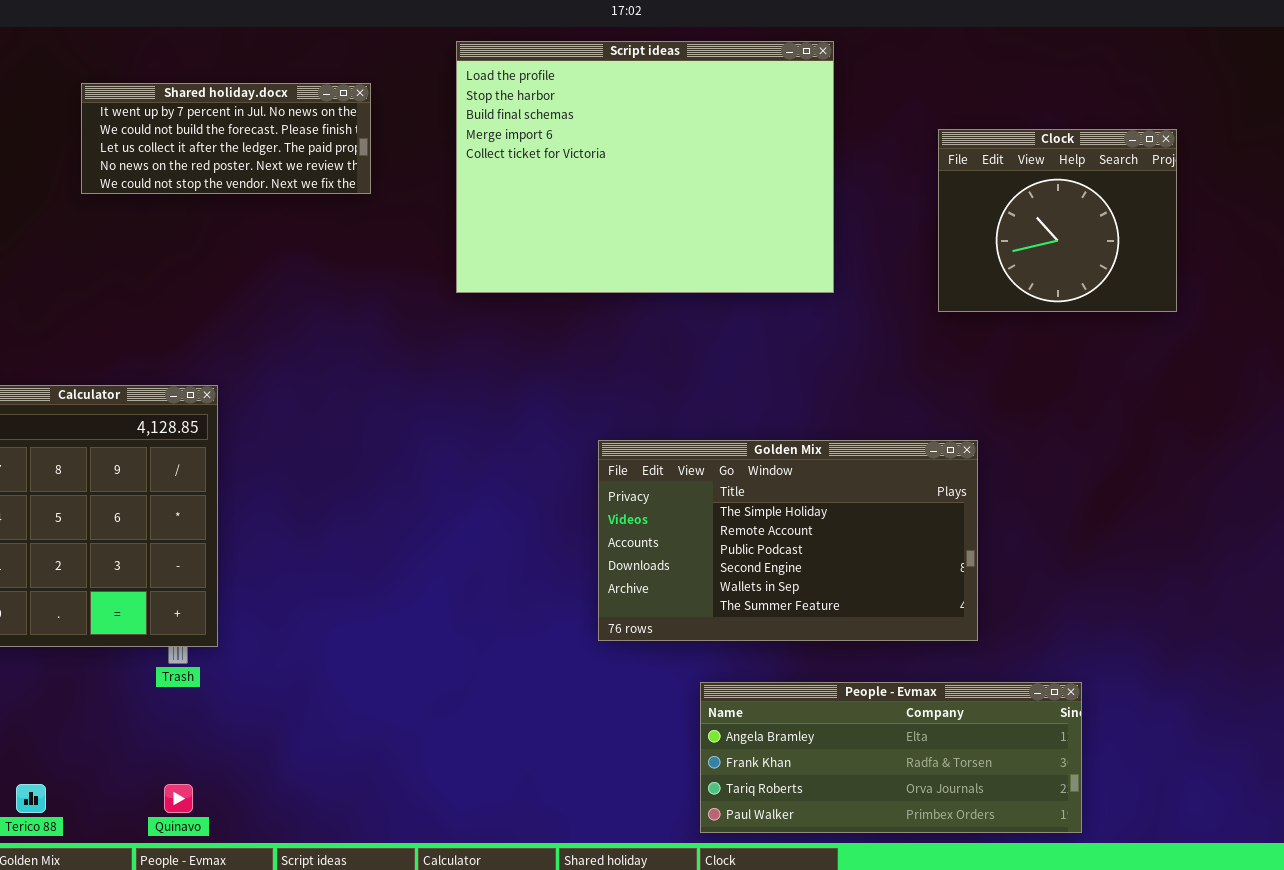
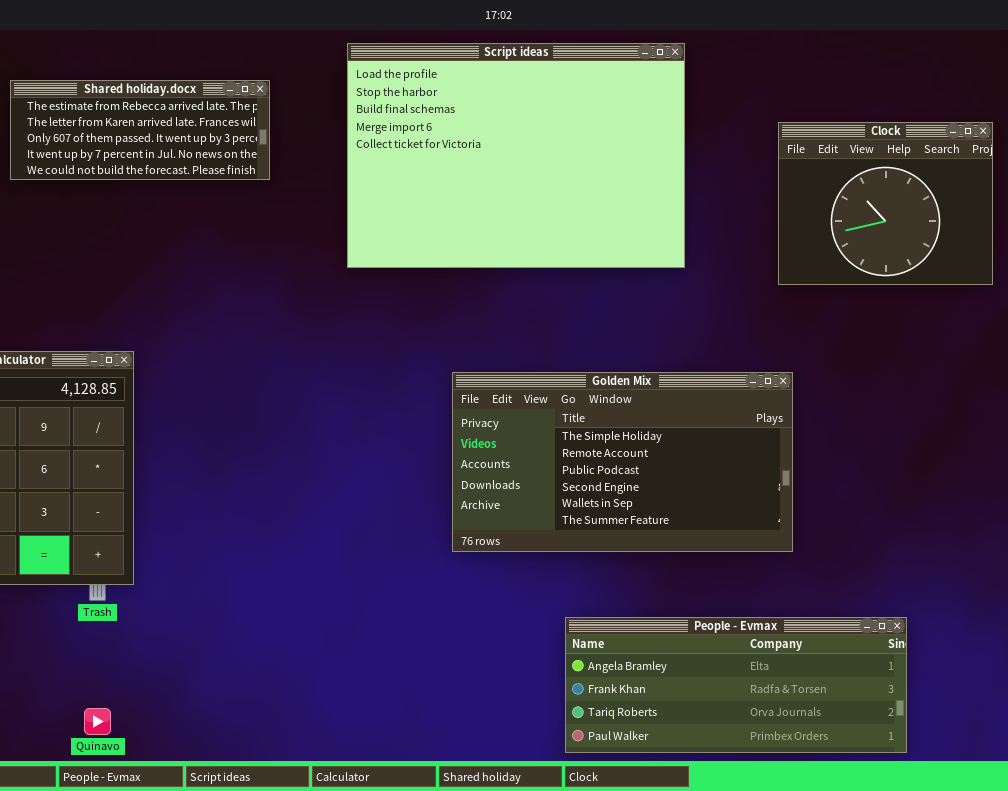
Shared holiday.docx: [81,83,371,194] -> [10,80,270,180], scrolled up 3 rows
Golden Mix: [598,440,978,641] -> [452,372,793,552], moved

